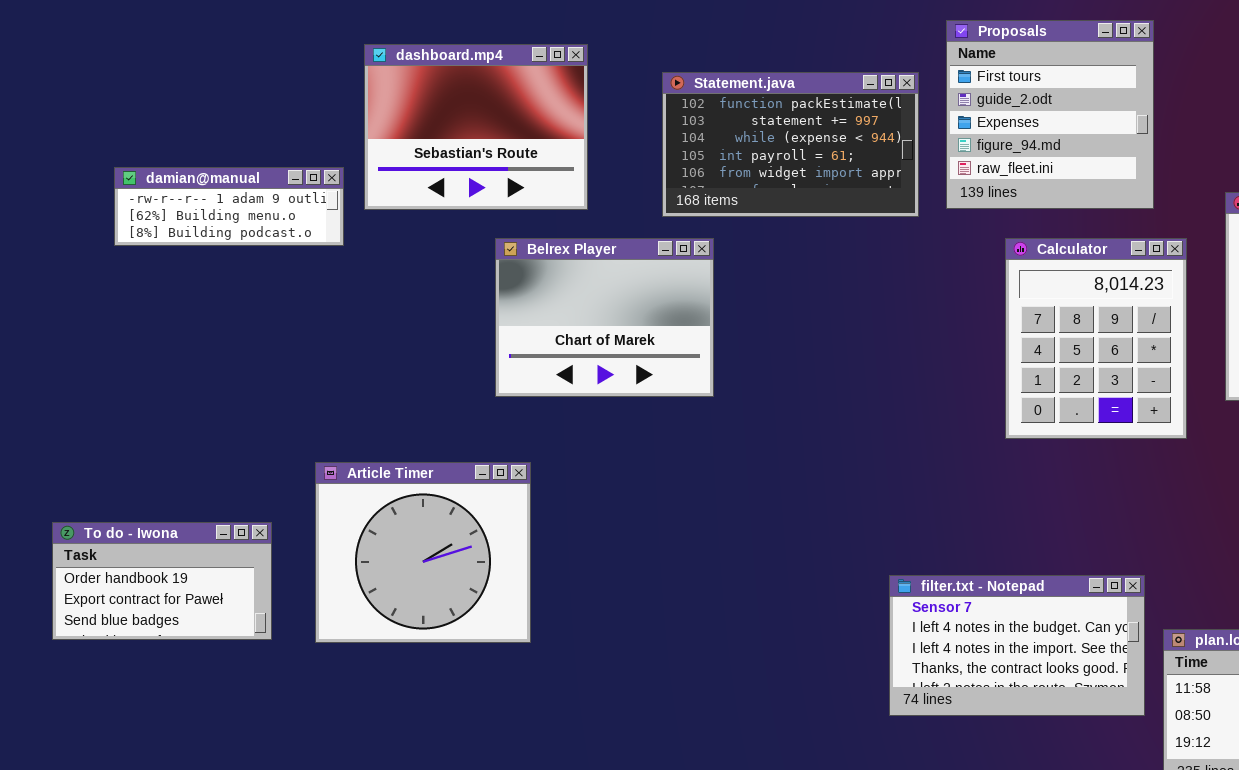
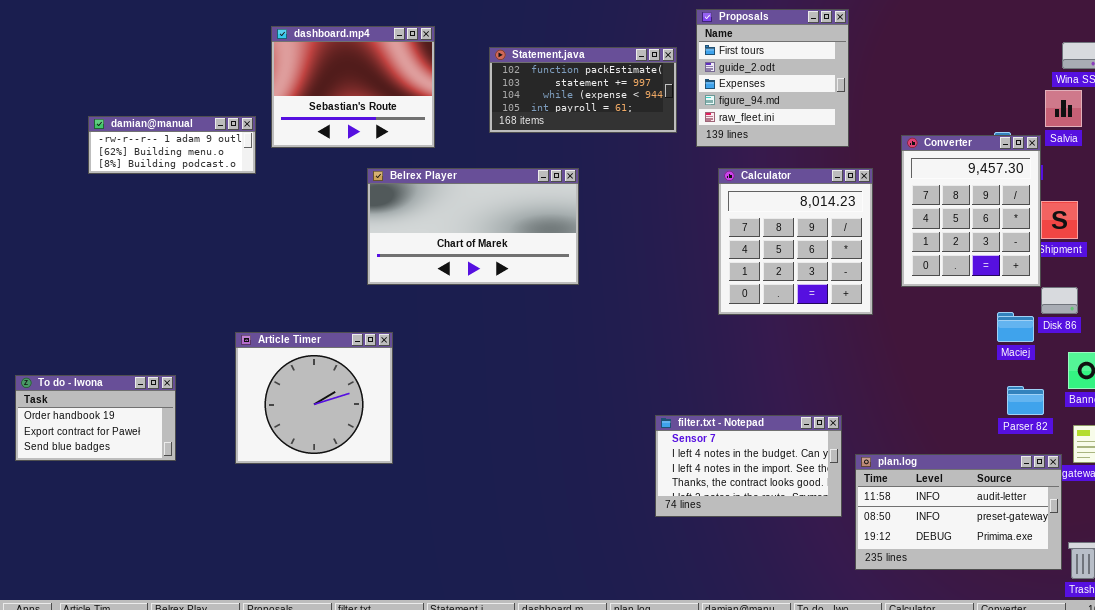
Statement.java: [662,72,919,217] -> [489,47,677,133], resized
Belrex Player: [495,238,714,397] -> [367,168,579,285], resized
Calculator: [1005,238,1187,439] -> [718,168,873,315], resized
To do - Iwona: [52,522,272,640] -> [15,375,176,461], moved

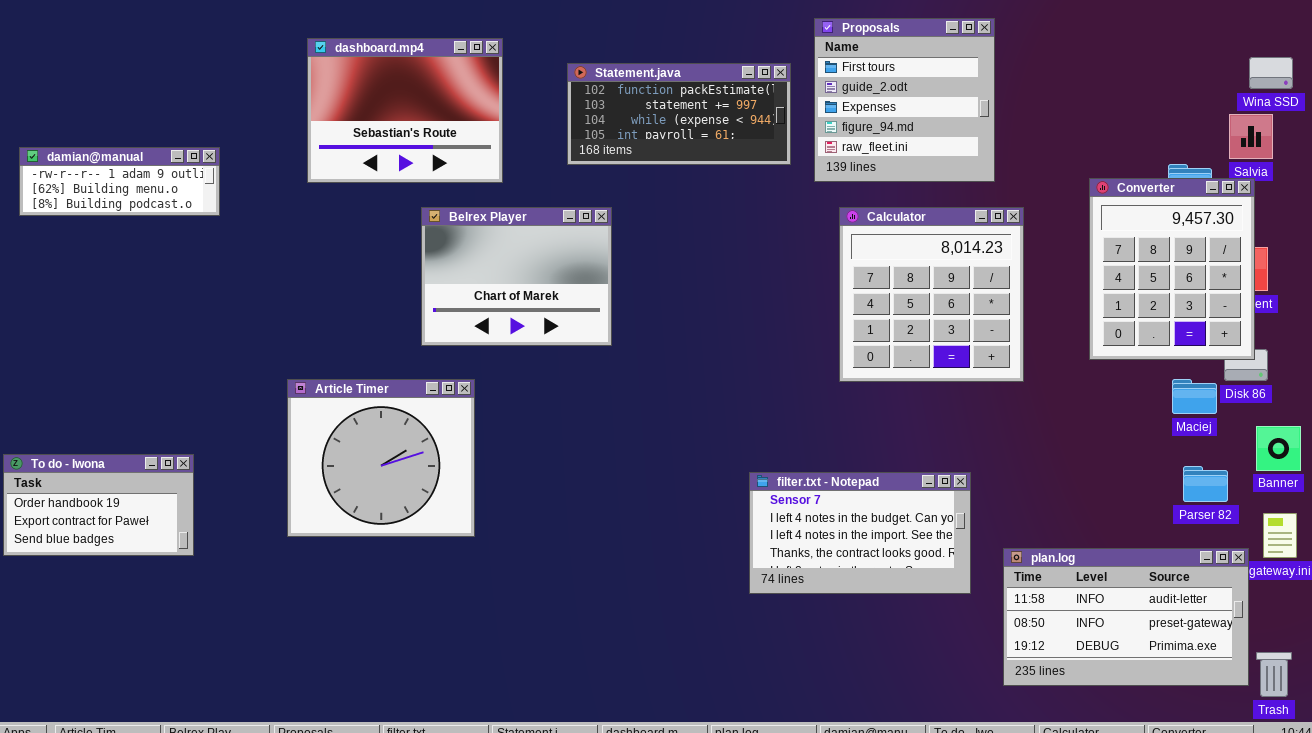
damian@manual: [88,116,256,174] -> [19,147,220,216], moved
Converter: [901,135,1041,287] -> [1089,178,1255,360], moved
Belrex Player: [367,168,579,285] -> [421,207,612,346], resized
Article Timer: [235,332,393,464] -> [287,379,475,537], moved
filter.txt - Notepad: [655,415,842,517] -> [749,472,971,594], moved

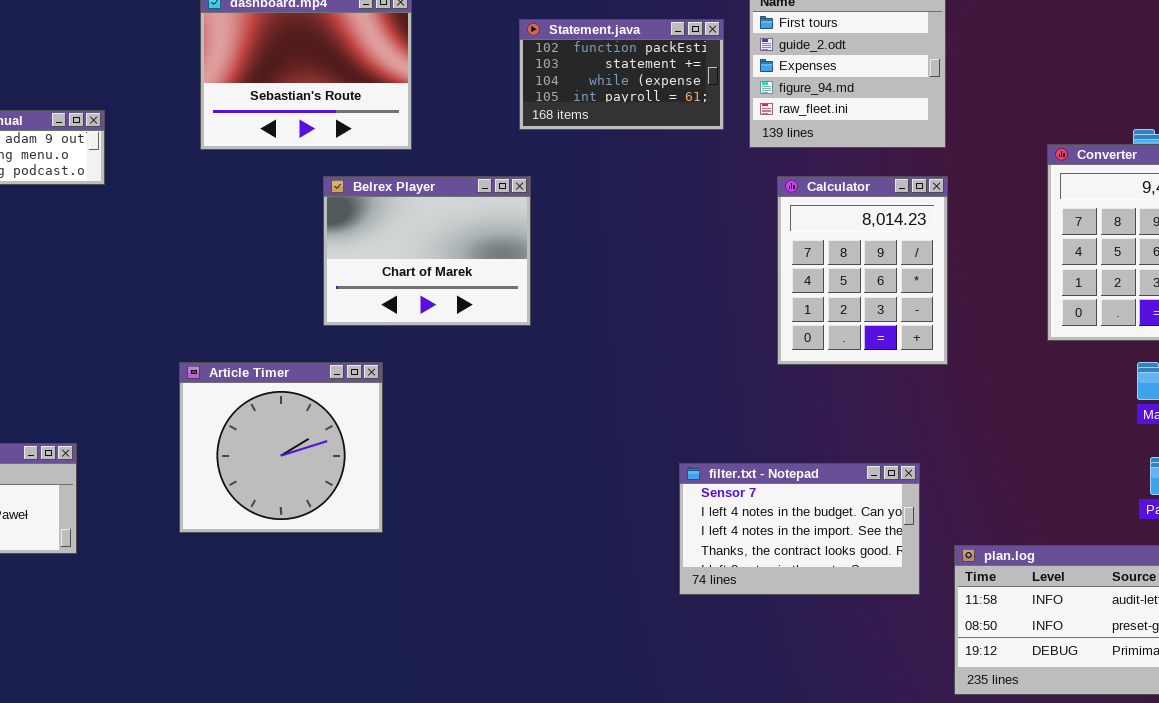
Statement.java: [567,63,791,165] -> [519,19,724,130], resized
Calculator: [839,207,1024,382] -> [777,176,948,365], resized

